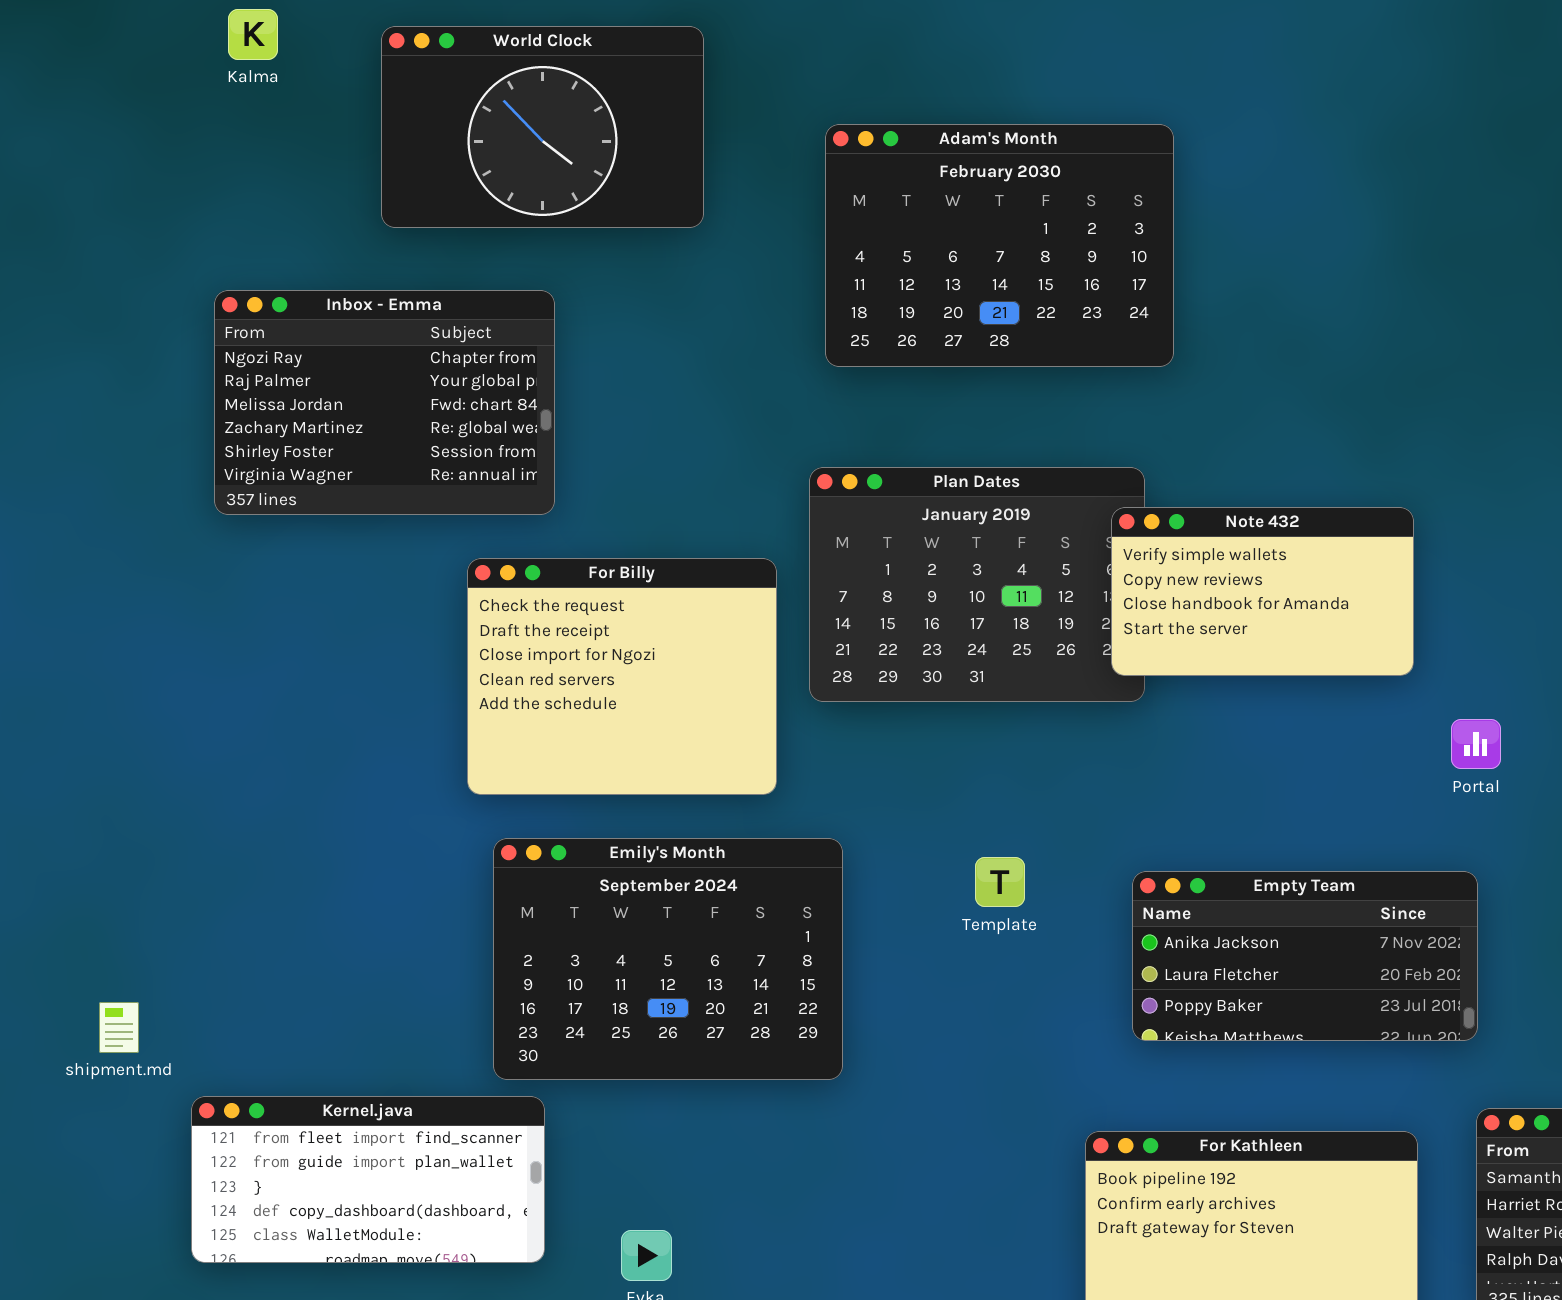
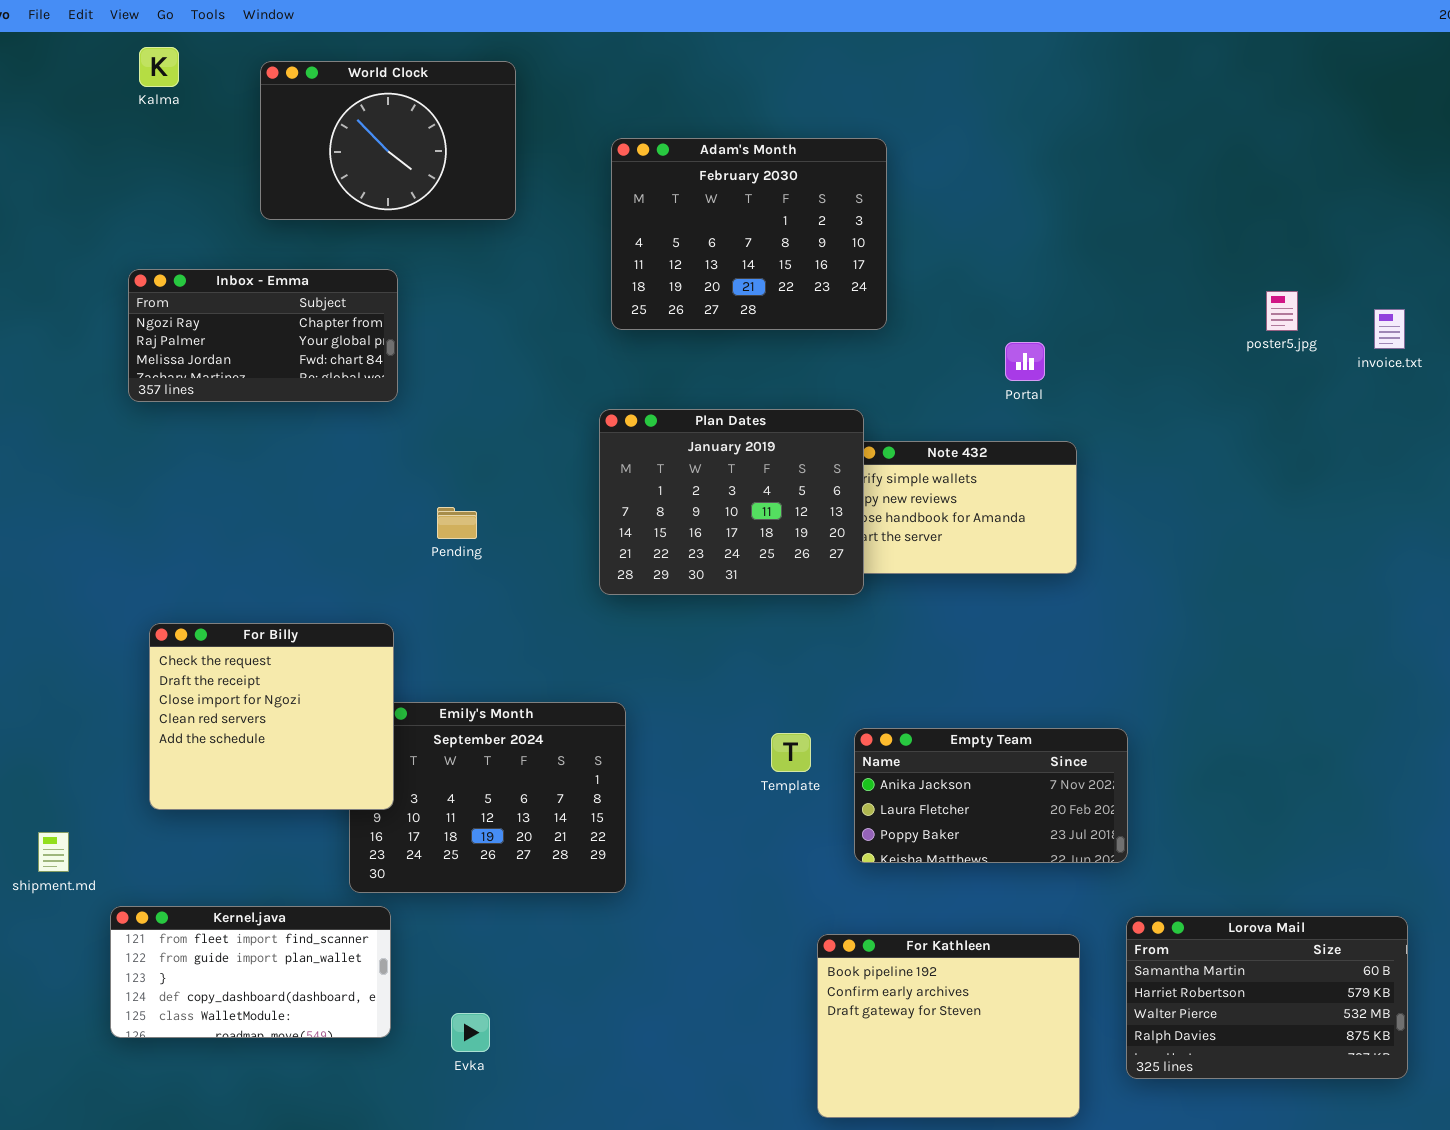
Inbox - Emma: [214,290,555,515] -> [128,269,398,402], resized
Plan Dates: [809,467,1145,702] -> [599,409,864,595], raised
For Billy: [467,558,777,795] -> [149,623,394,810], moved
Portal: [1451,719,1501,769] -> [1005,342,1045,381], moved
Template: [975,857,1025,907] -> [771,733,811,772], moved

